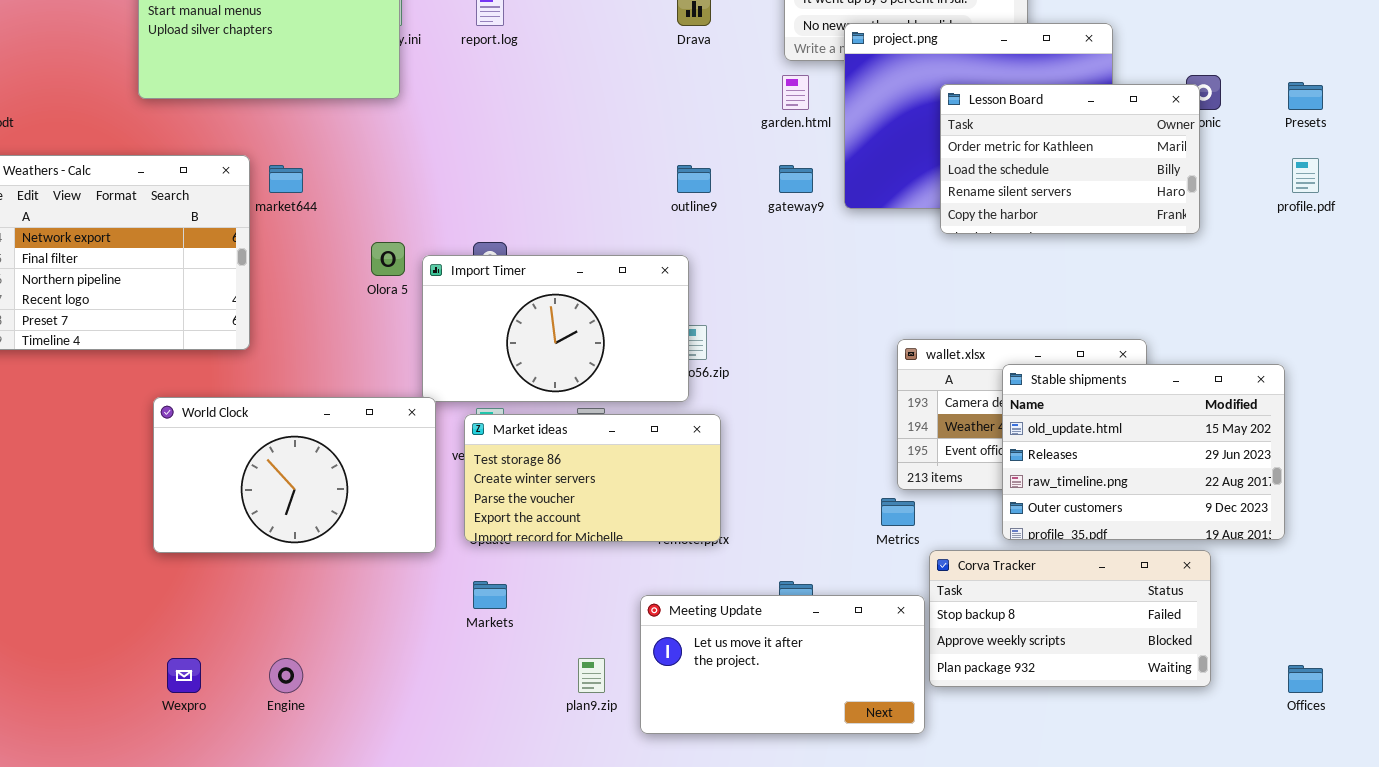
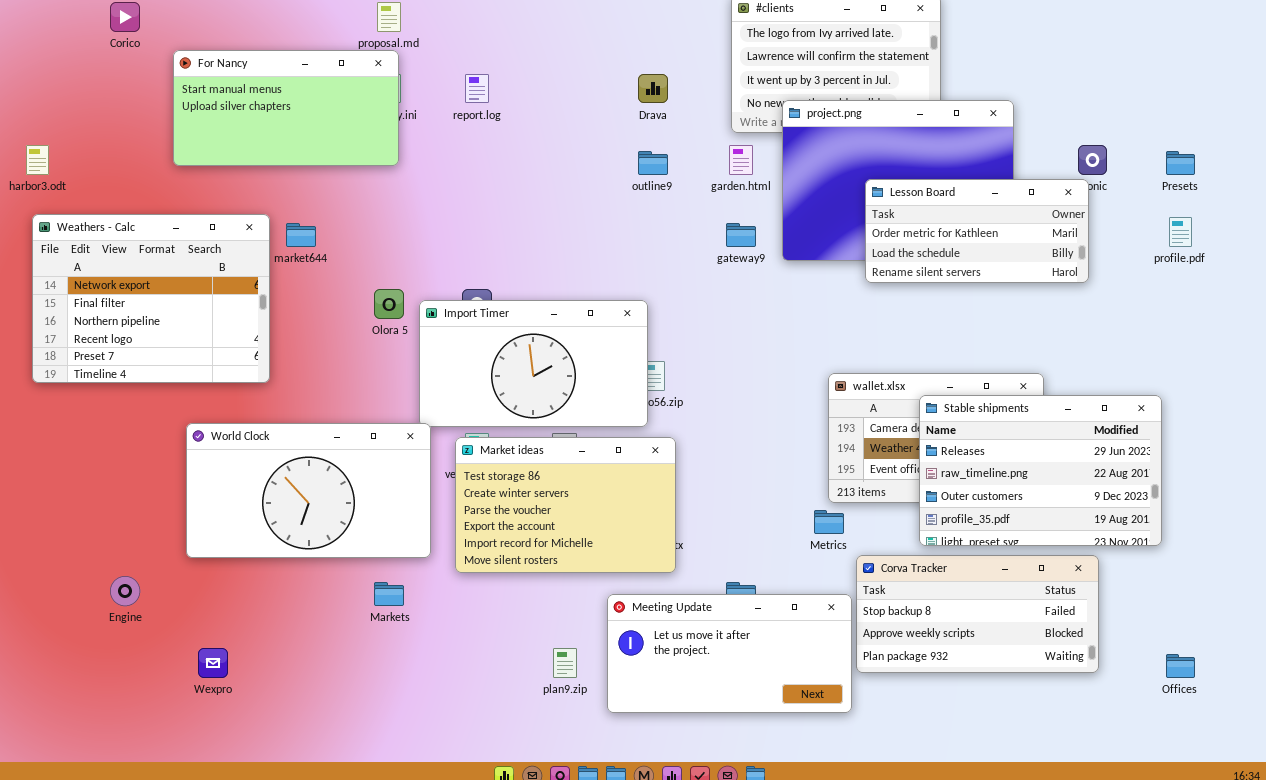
Lesson Board: [940,84,1200,234] -> [865,179,1089,283], resized
outline9: [677,165,711,193] -> [638,151,668,175], moved
Stable shipments: [1002,364,1285,540] -> [919,395,1162,546], scrolled down 1 row
Market ideas: [464,414,721,542] -> [455,437,676,573], resized
Markets: [473,581,507,609] -> [374,582,404,606], moved
Engine: [269,658,303,693] -> [110,576,140,606], moved

